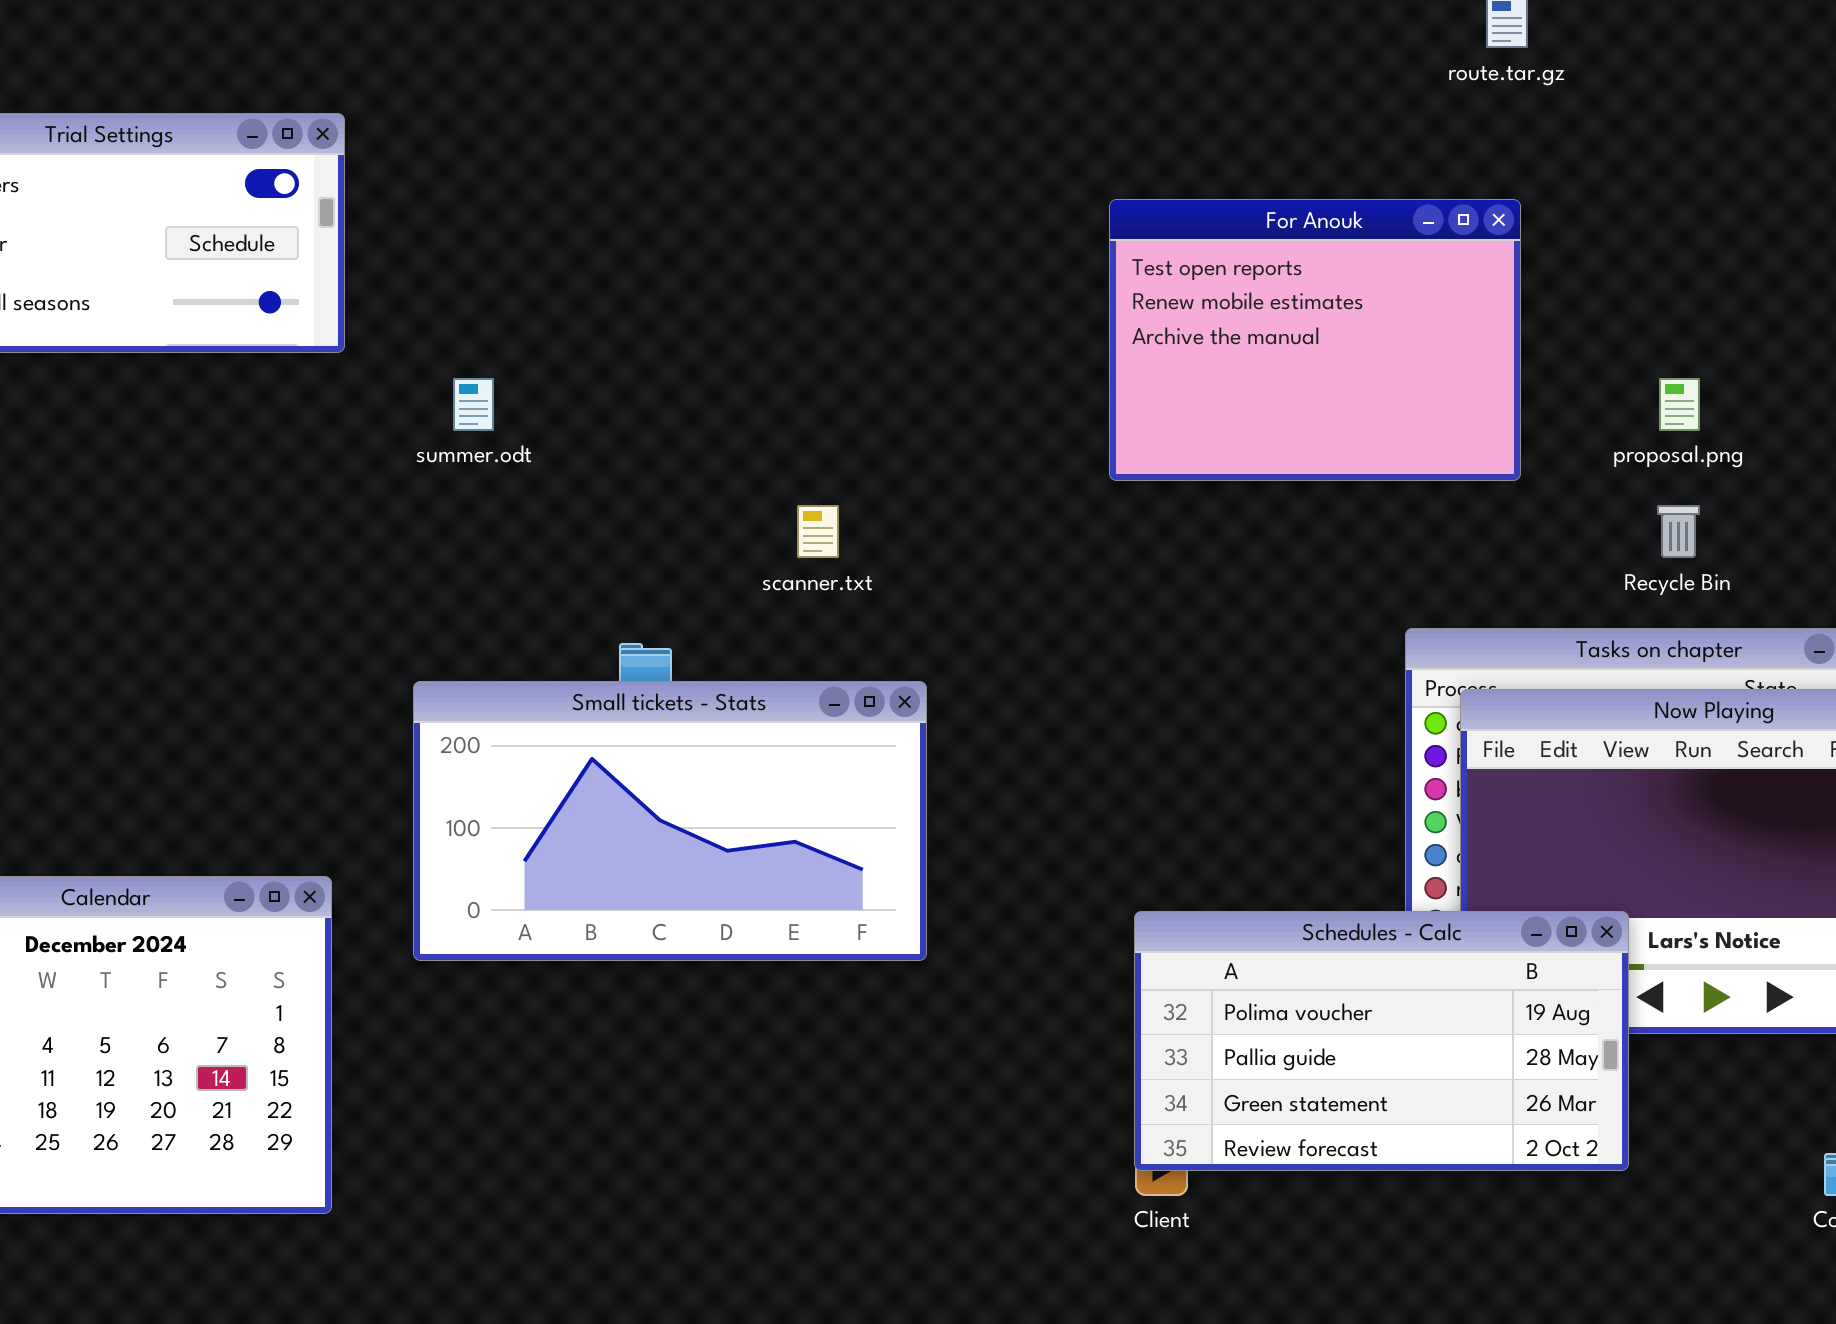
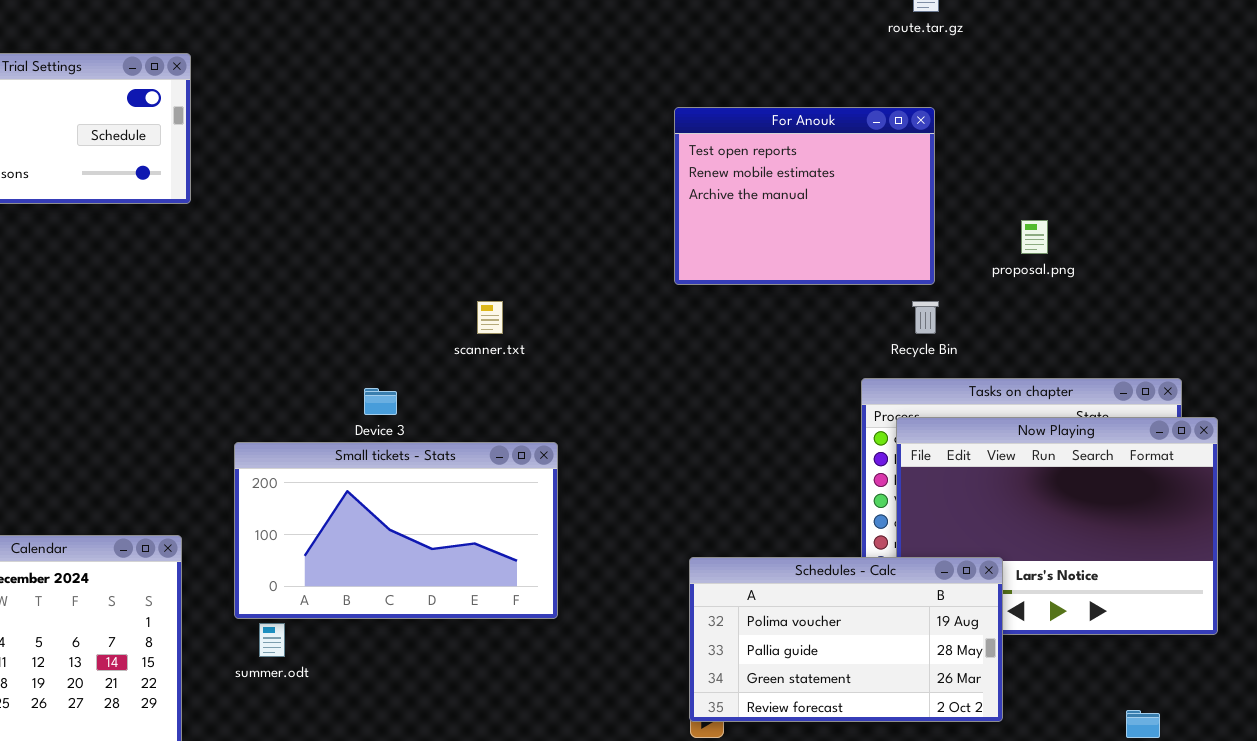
summer.odt: [453,378,494,431] -> [259,623,285,657], moved
Recycle Bin: [1657,505,1700,558] -> [912,301,939,334], moved
Small tickets - Stats: [413,681,927,961] -> [234,442,558,619], moved

